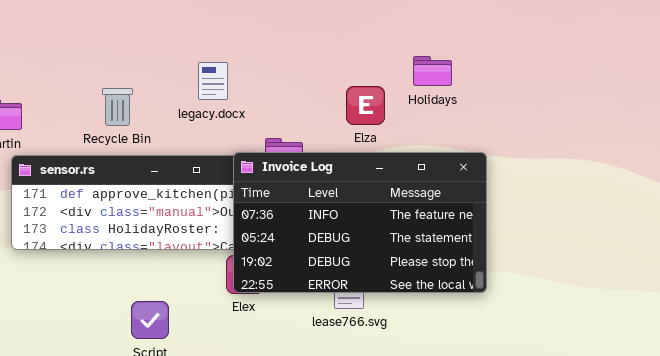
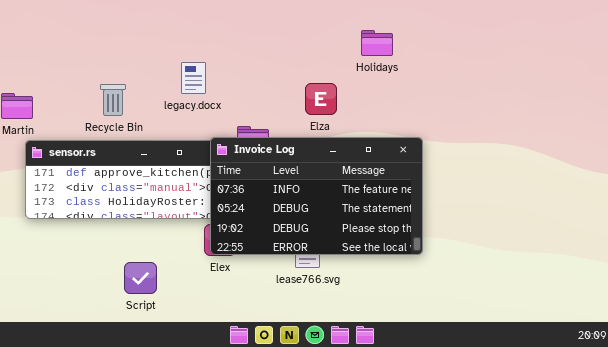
Holidays: [413,56,452,86] -> [361,30,393,56], moved

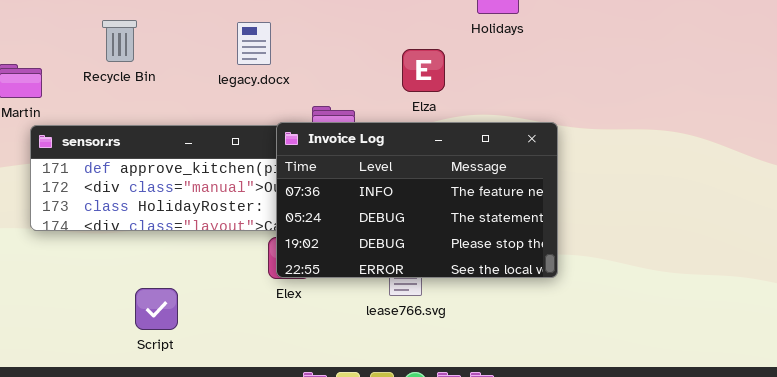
Recycle Bin: [100,84,126,116] -> [102,20,137,62], moved
Script: [124,262,157,294] -> [135,288,178,330], moved

